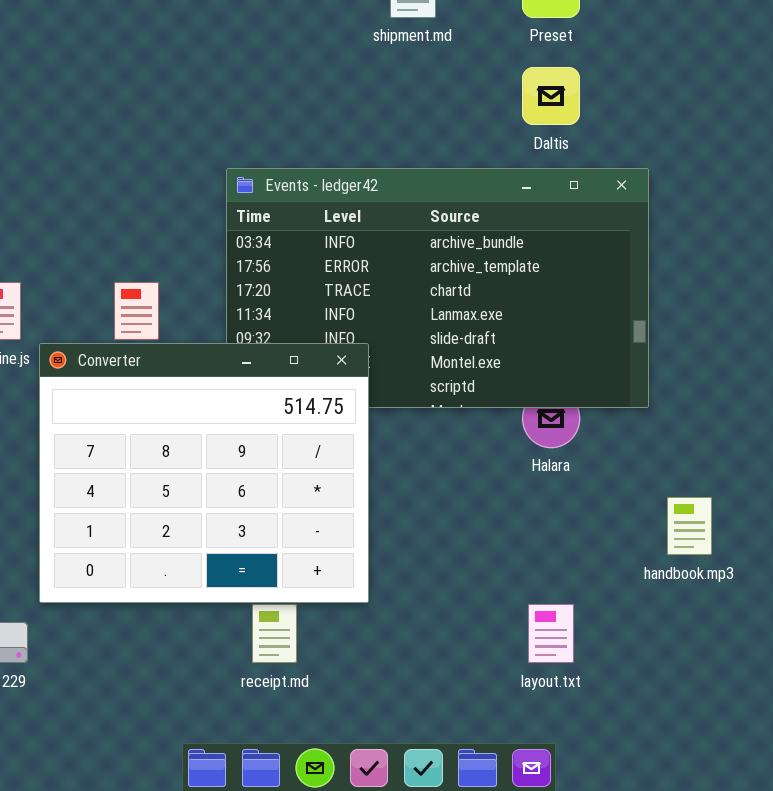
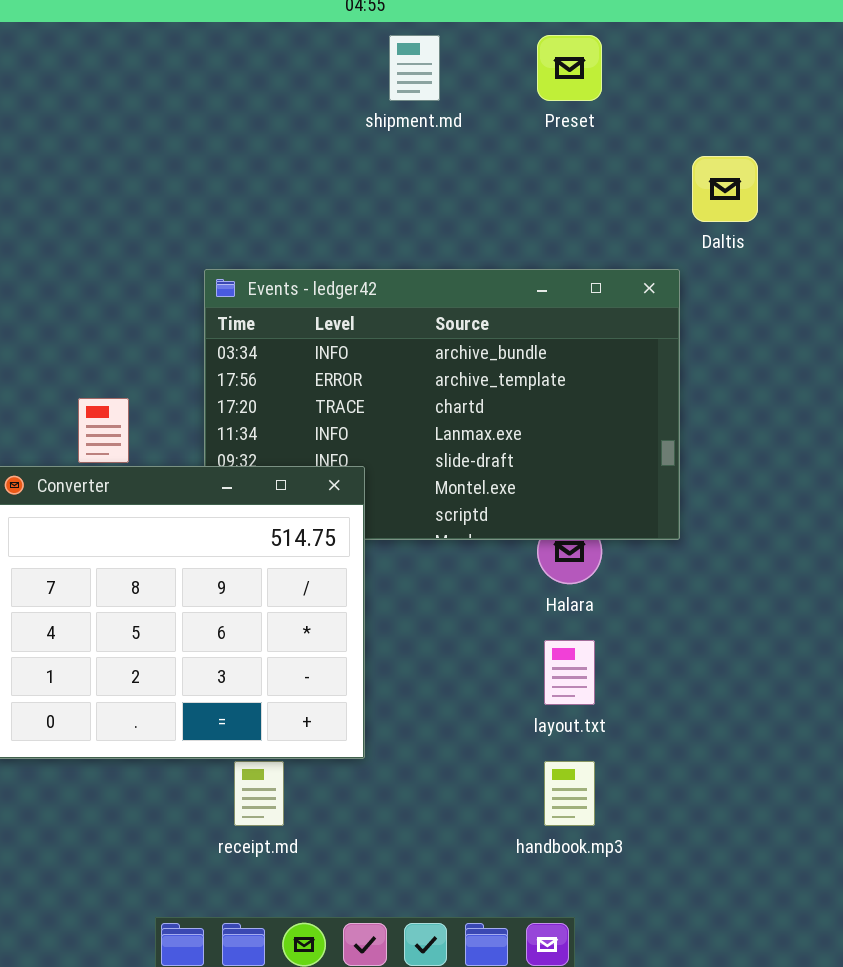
Daltis: [522,67,580,125] -> [692,156,758,222], moved
handbook.mp3: [667,497,712,555] -> [544,761,595,826], moved
layout.txt: [528,604,574,663] -> [544,640,595,705], moved

